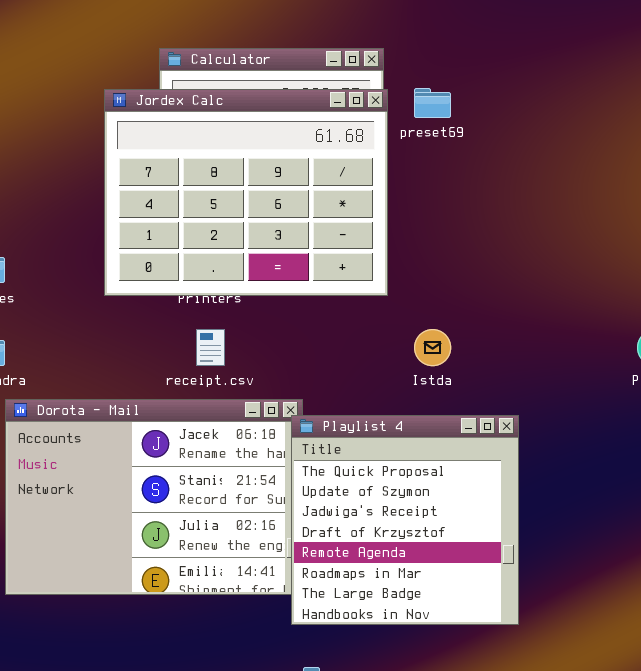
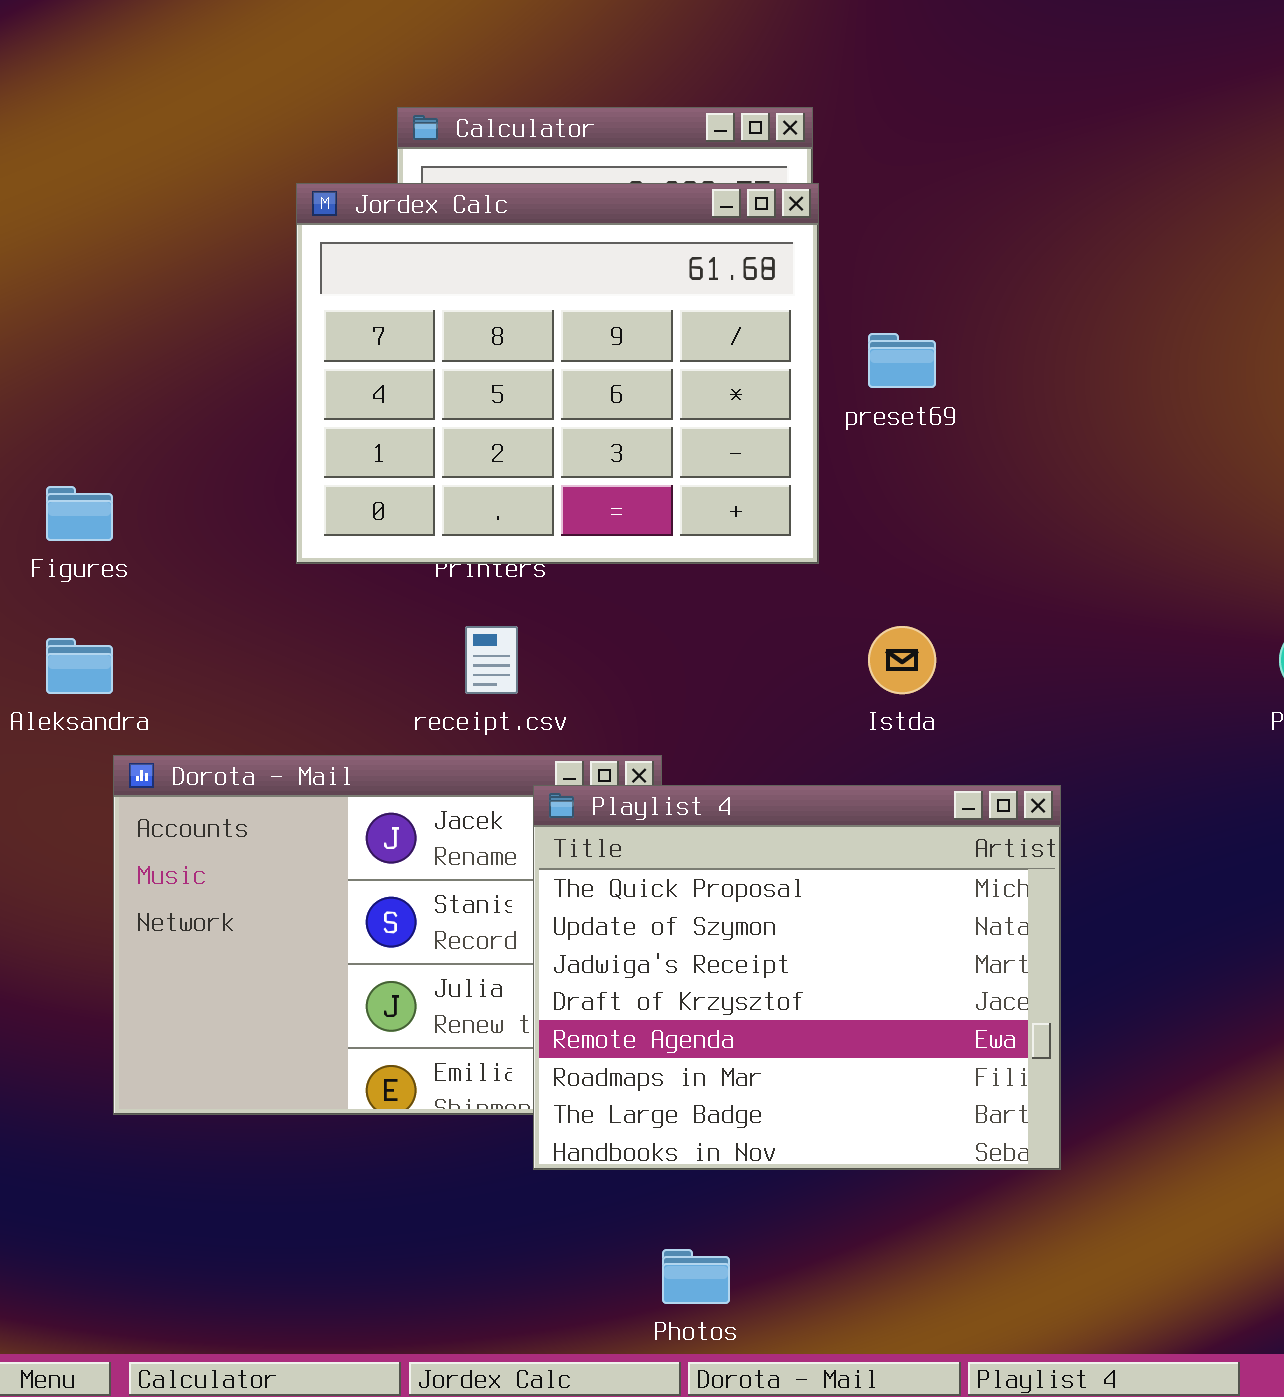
preset69: [414,88,451,118] -> [868,333,936,388], moved
Playlist 4: [291,415,519,625] -> [533,785,1061,1170], resized

